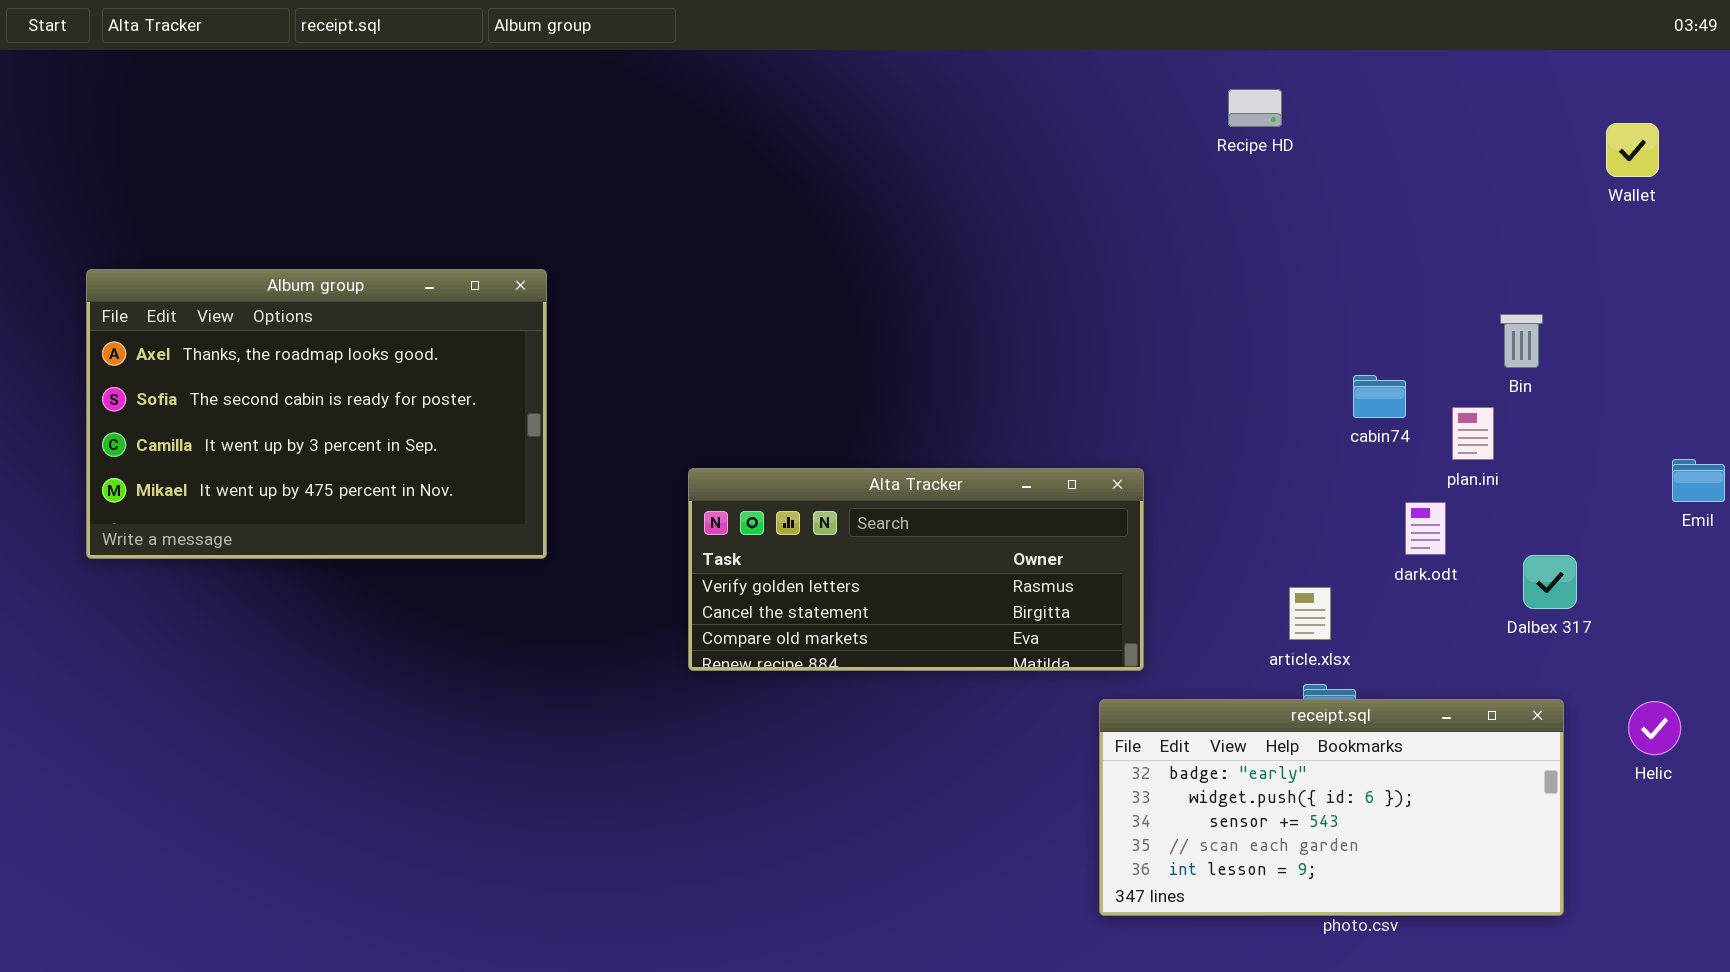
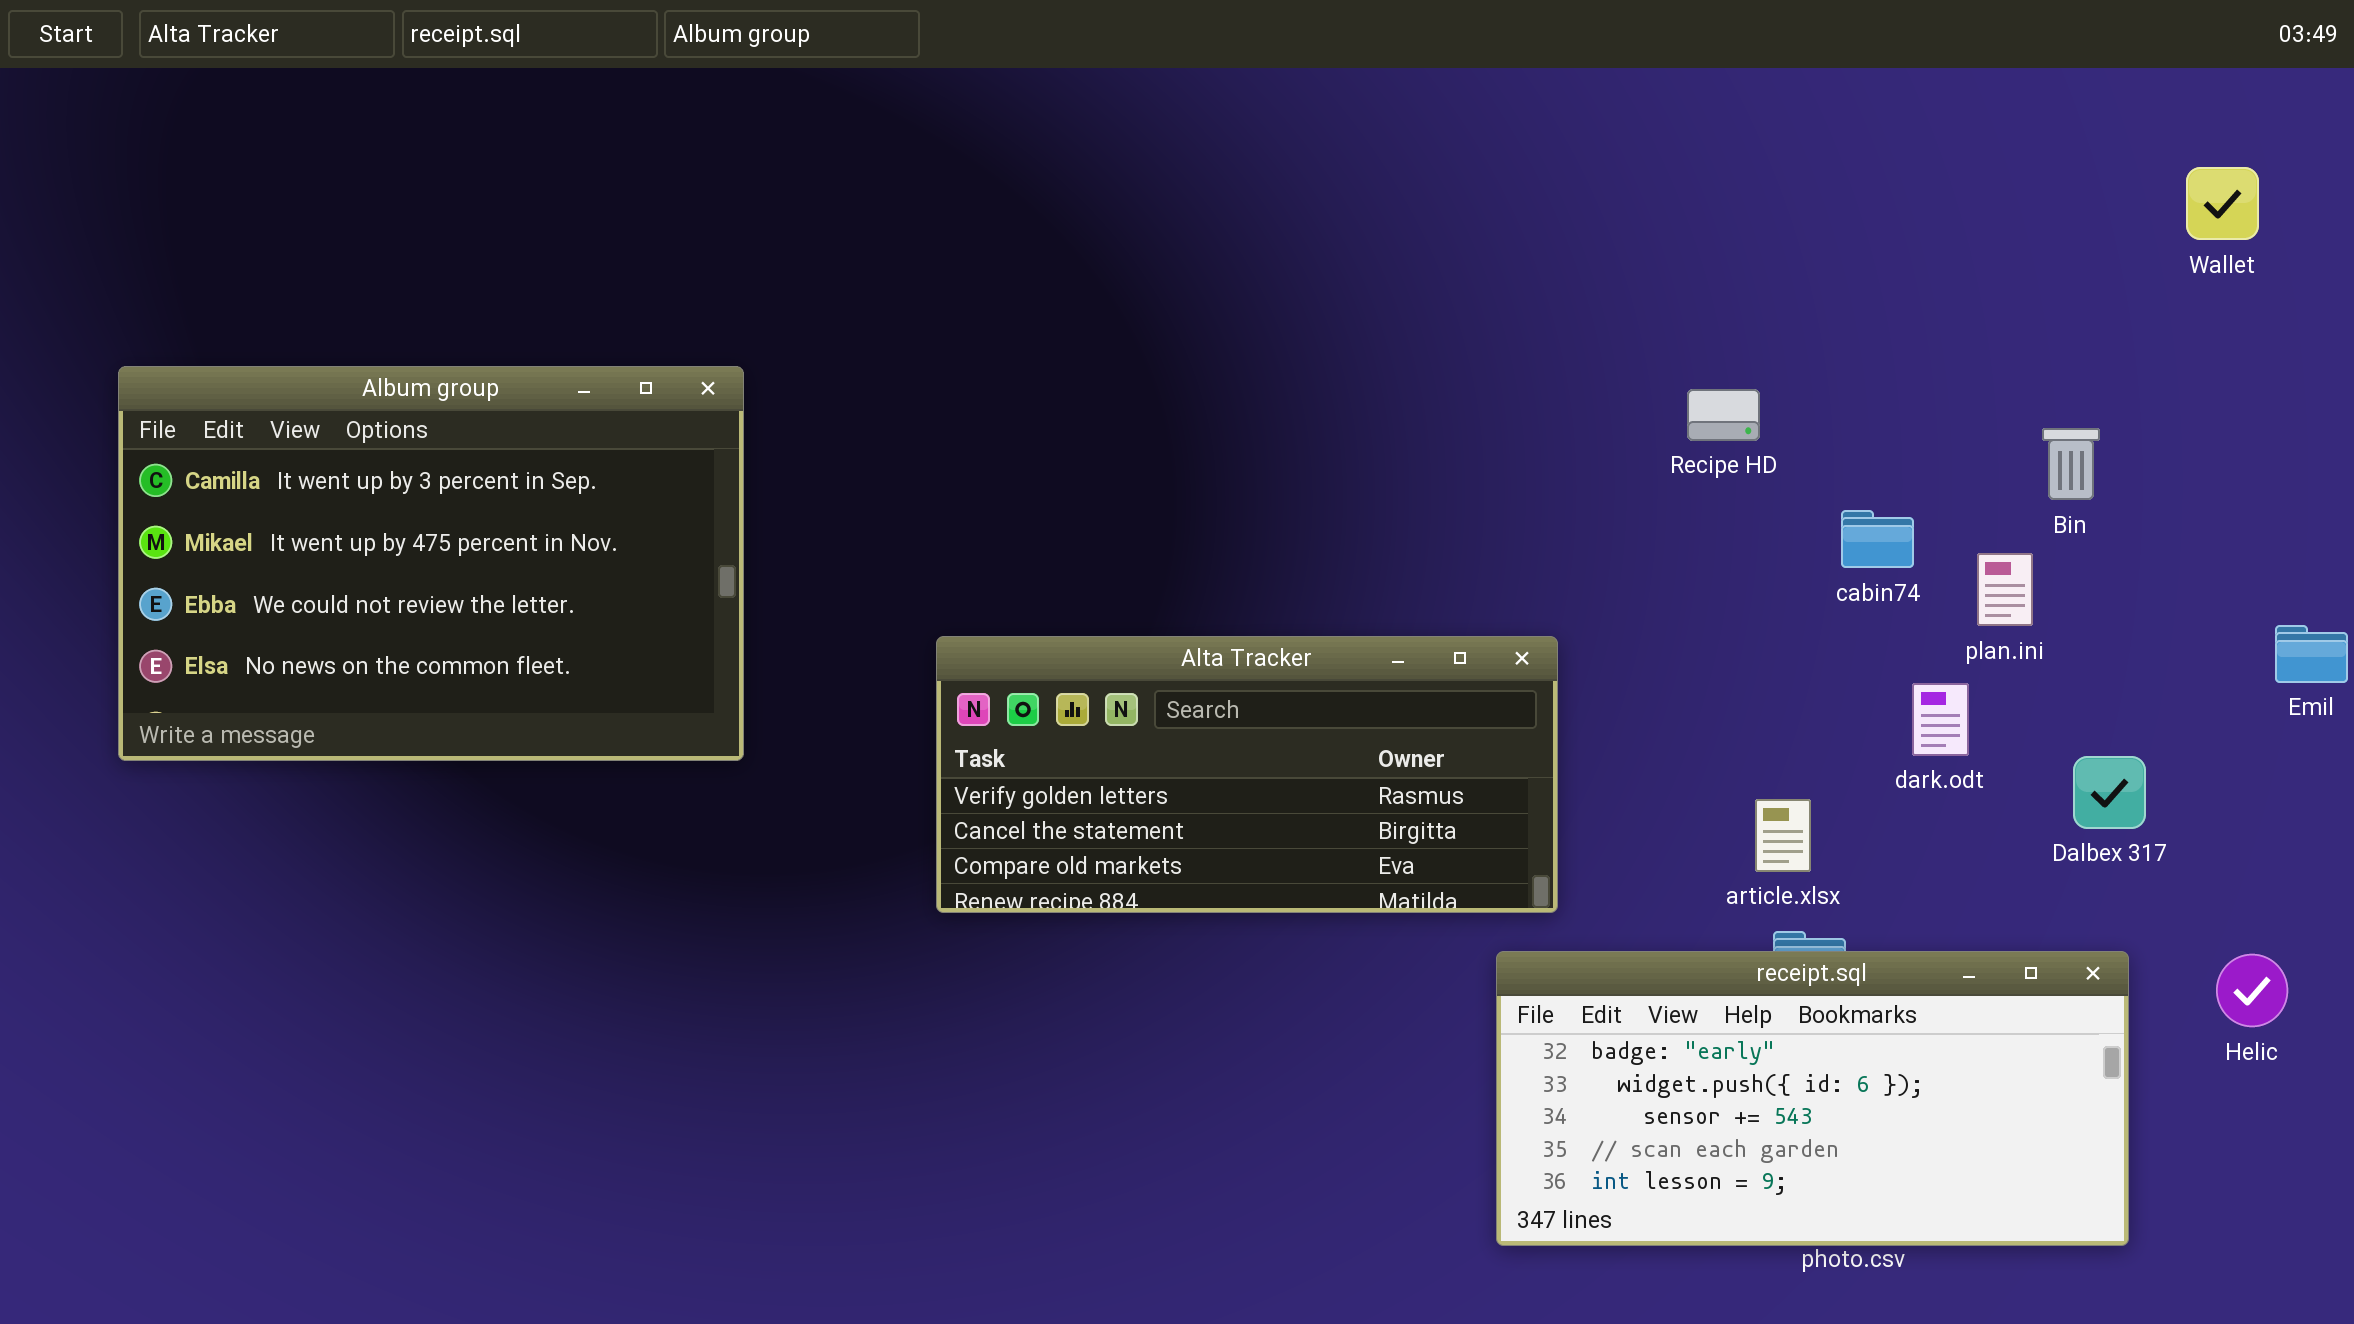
Recipe HD: [1228,89,1282,127] -> [1687,389,1760,441], moved
Album group: [86,269,547,559] -> [118,366,744,761], scrolled down 2 rows

